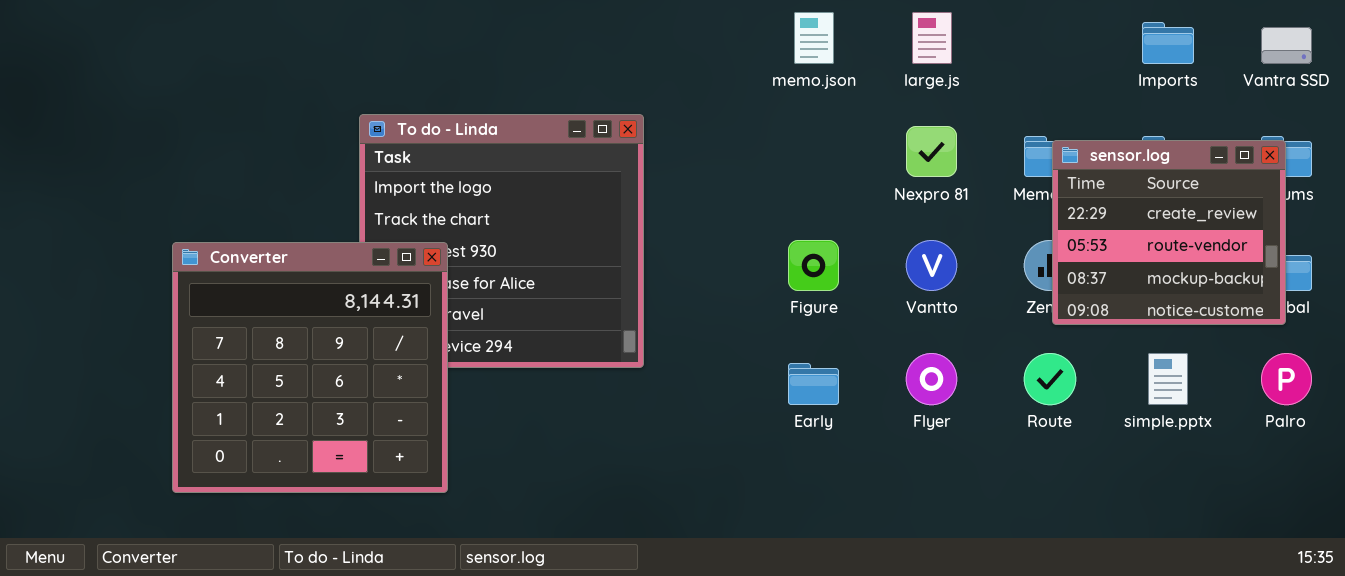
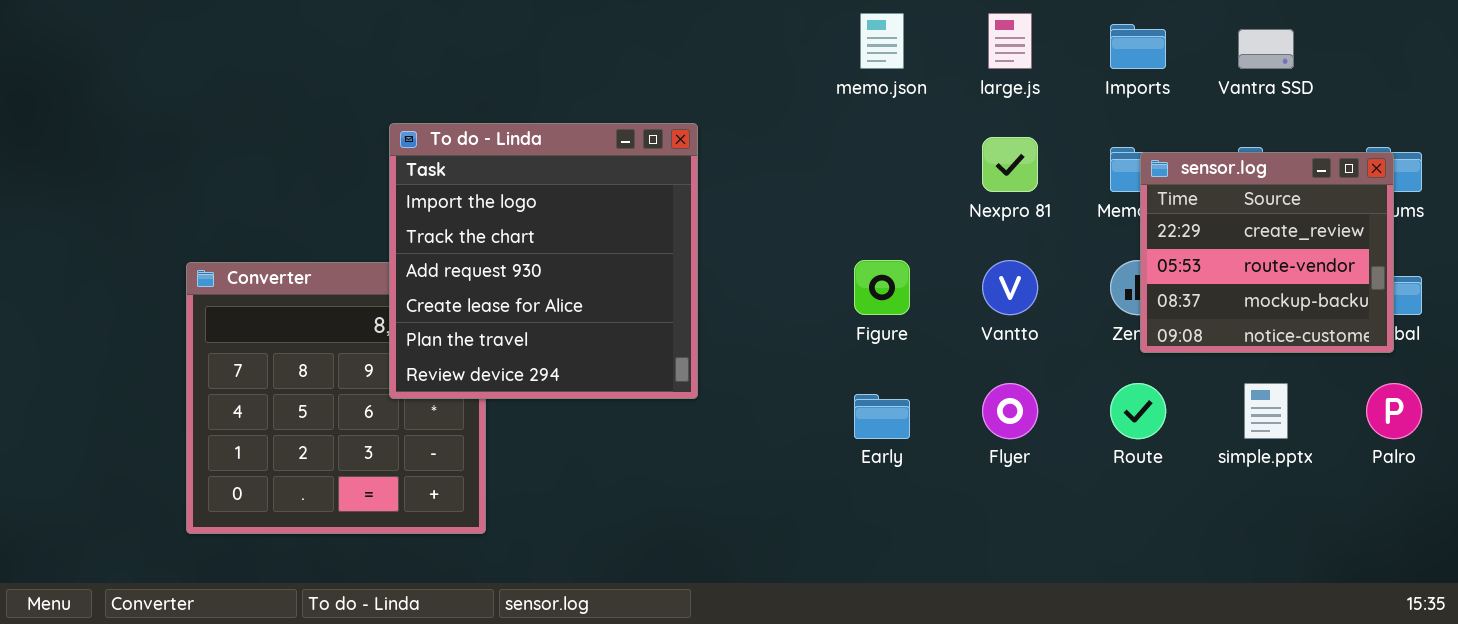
Imports: [1142,22,1194,64] -> [1110,24,1166,69], moved
Vantra SSD: [1261,27,1312,64] -> [1238,29,1294,69], moved
To do - Linda: [359,114,644,368] -> [389,123,698,399], raised

